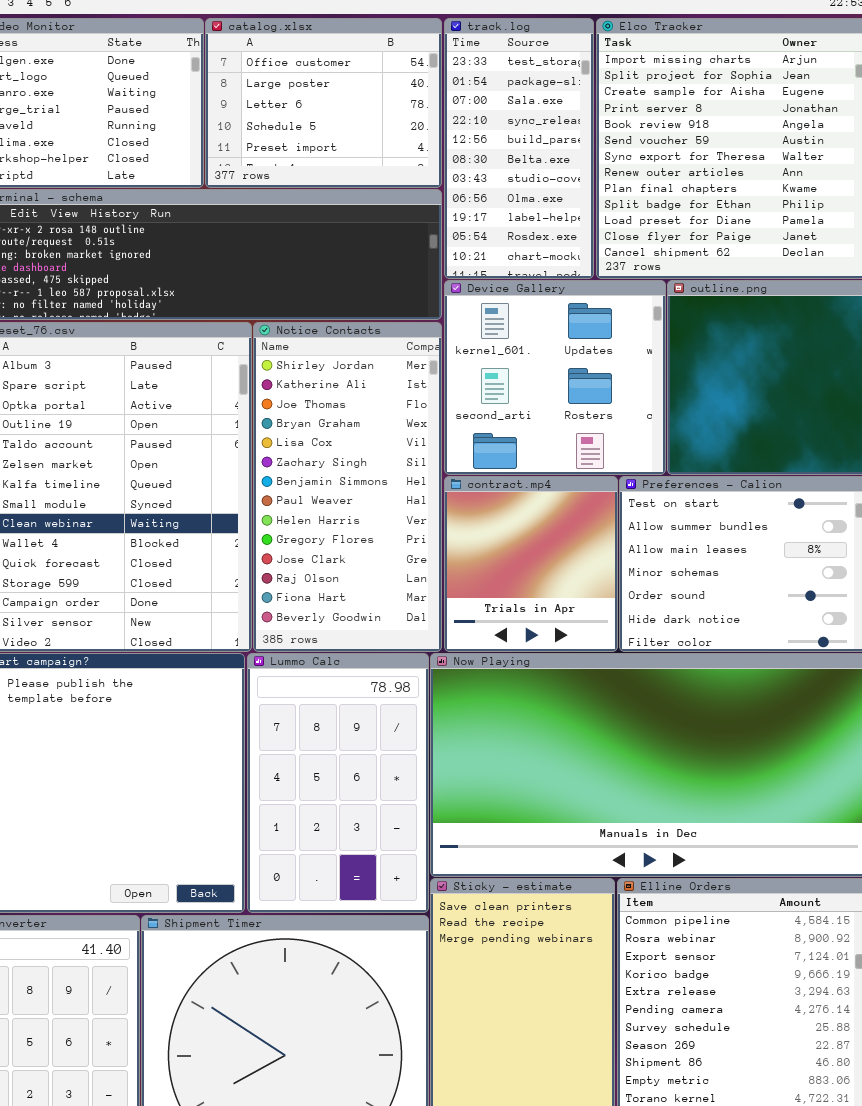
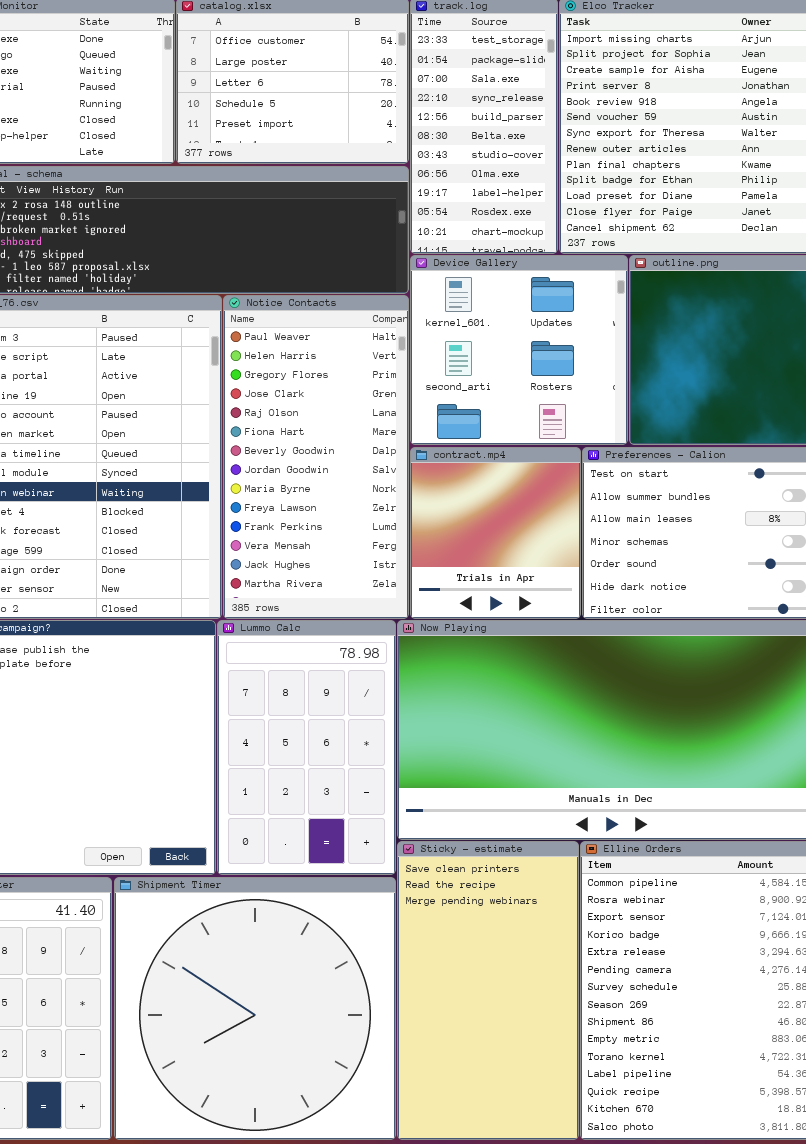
Notice Contacts: [253,322,442,652] -> [223,295,409,619], scrolled down 7 rows

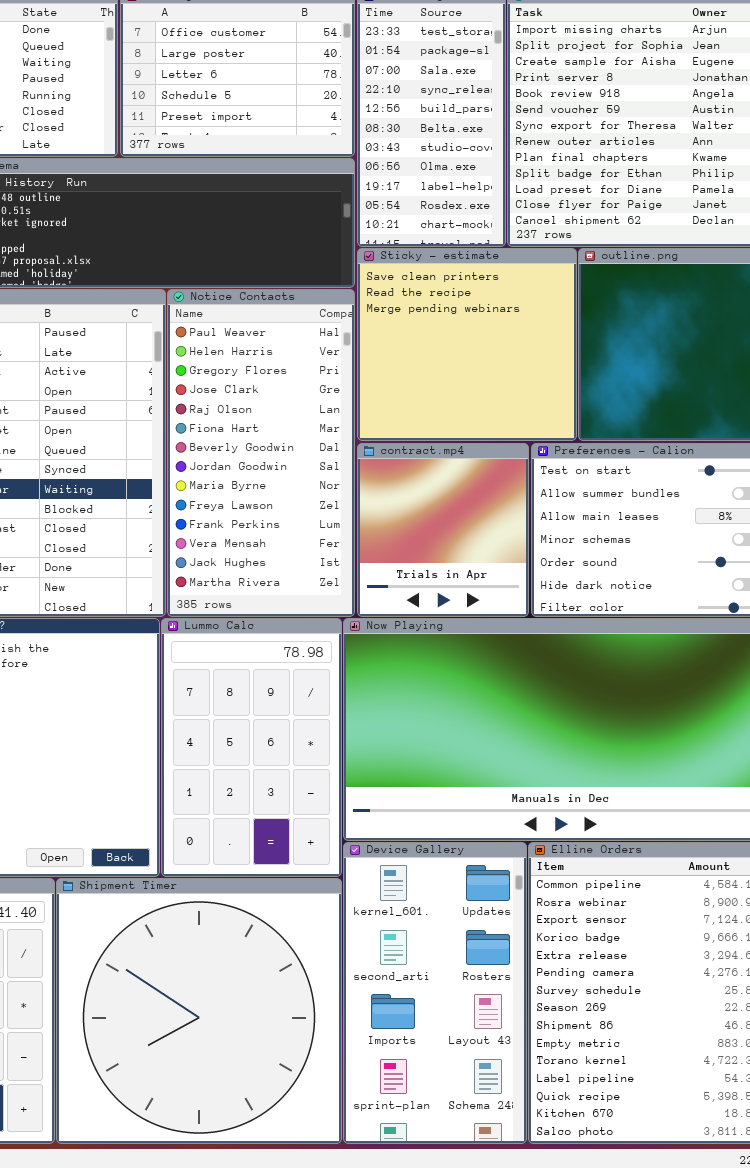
Device Gallery: [410,255,628,445] -> [343,842,527,1144], moved, resized
Sticky - estimate: [397,841,579,1140] -> [357,248,577,441], moved, resized

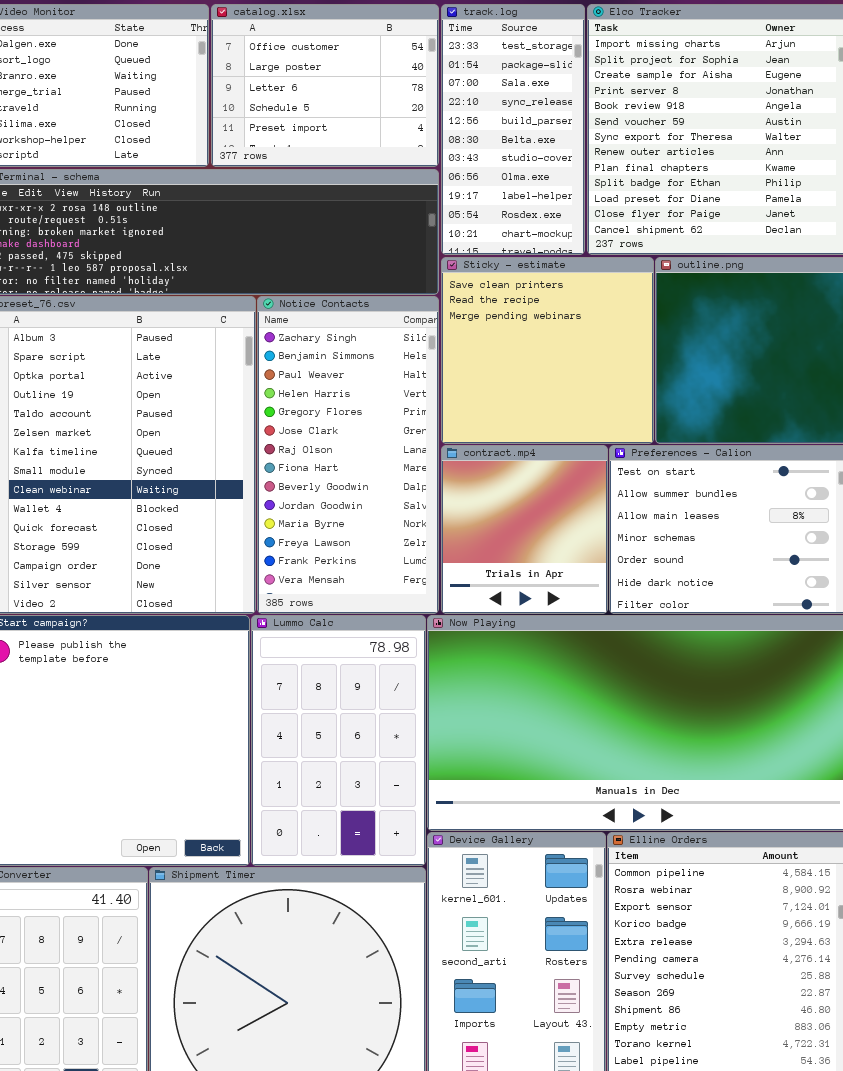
Notice Contacts: [167,289,355,617] -> [257,296,439,614], scrolled up 2 rows

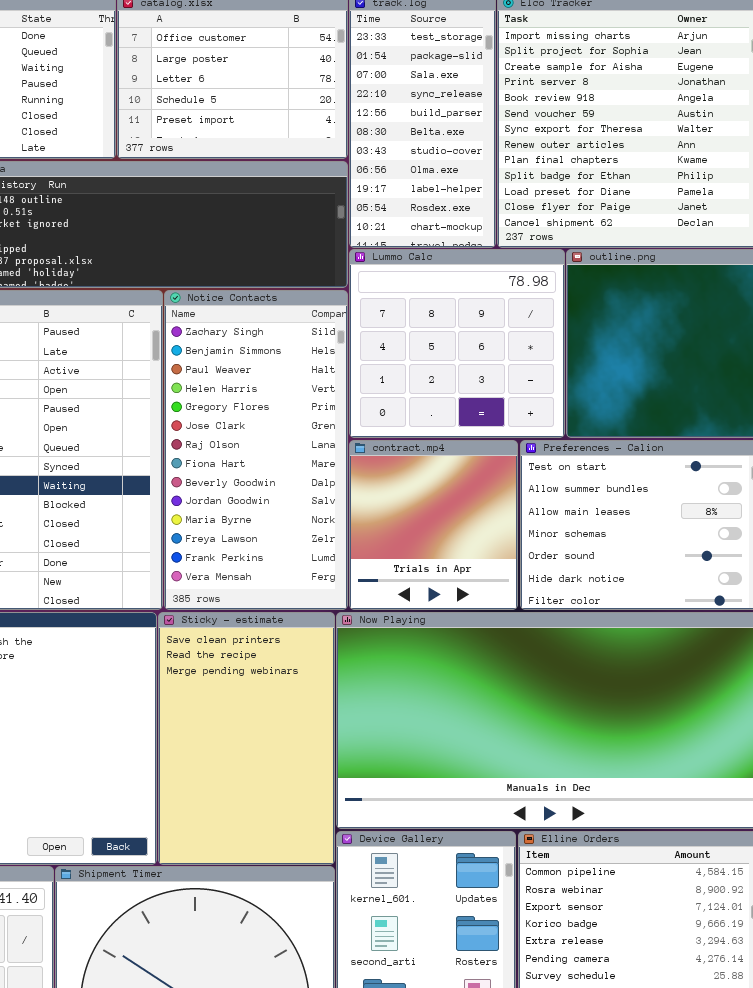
Sticky - estimate: [441,257,654,444] -> [158,612,335,865], moved, resized
Lummo Calc: [251,615,426,866] -> [349,249,565,438], moved, resized

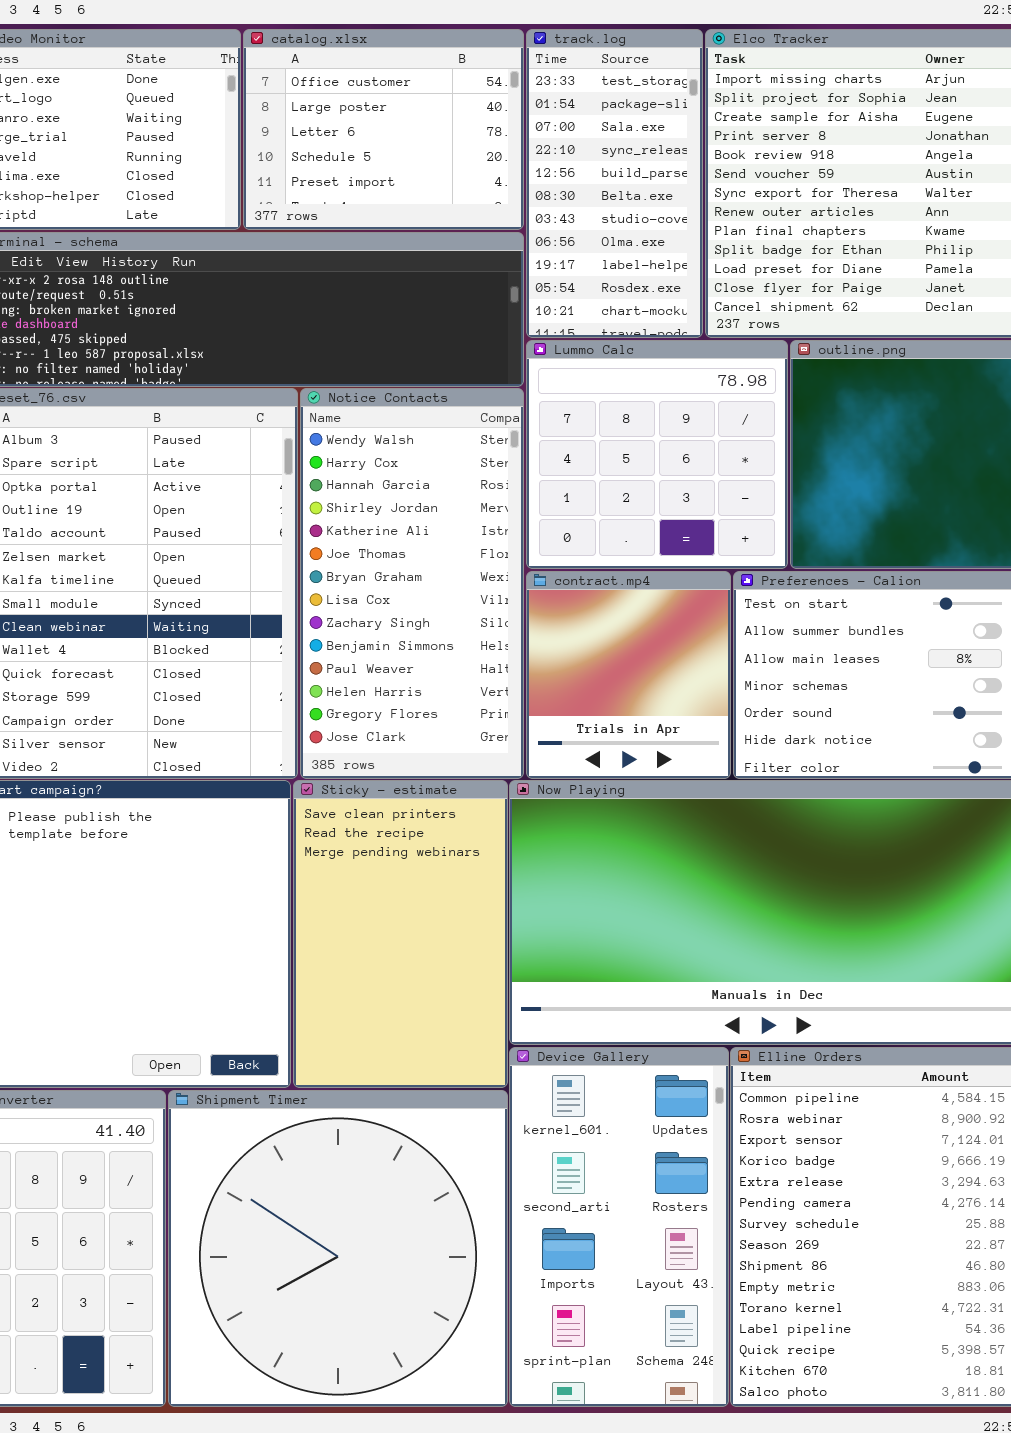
Notice Contacts: [164,290,348,610] -> [300,388,524,779], scrolled up 8 rows

